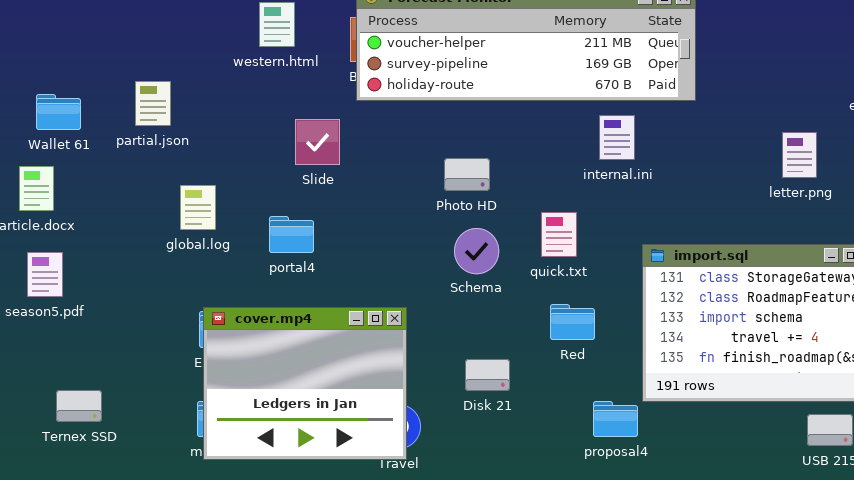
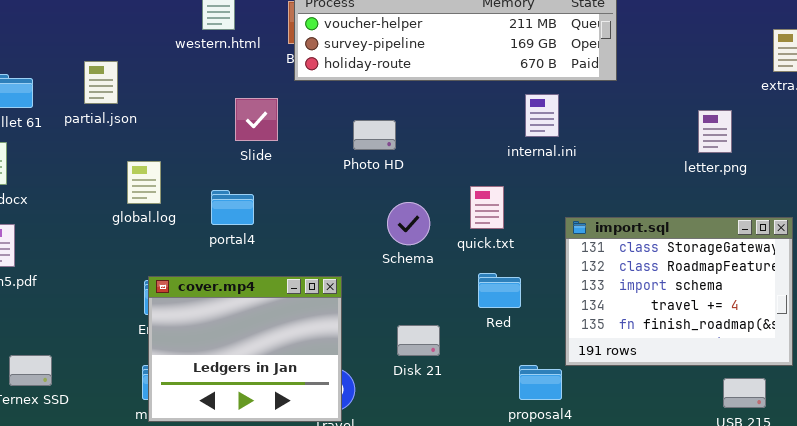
Photo HD: [444,158,490,191] -> [353,120,396,150], moved

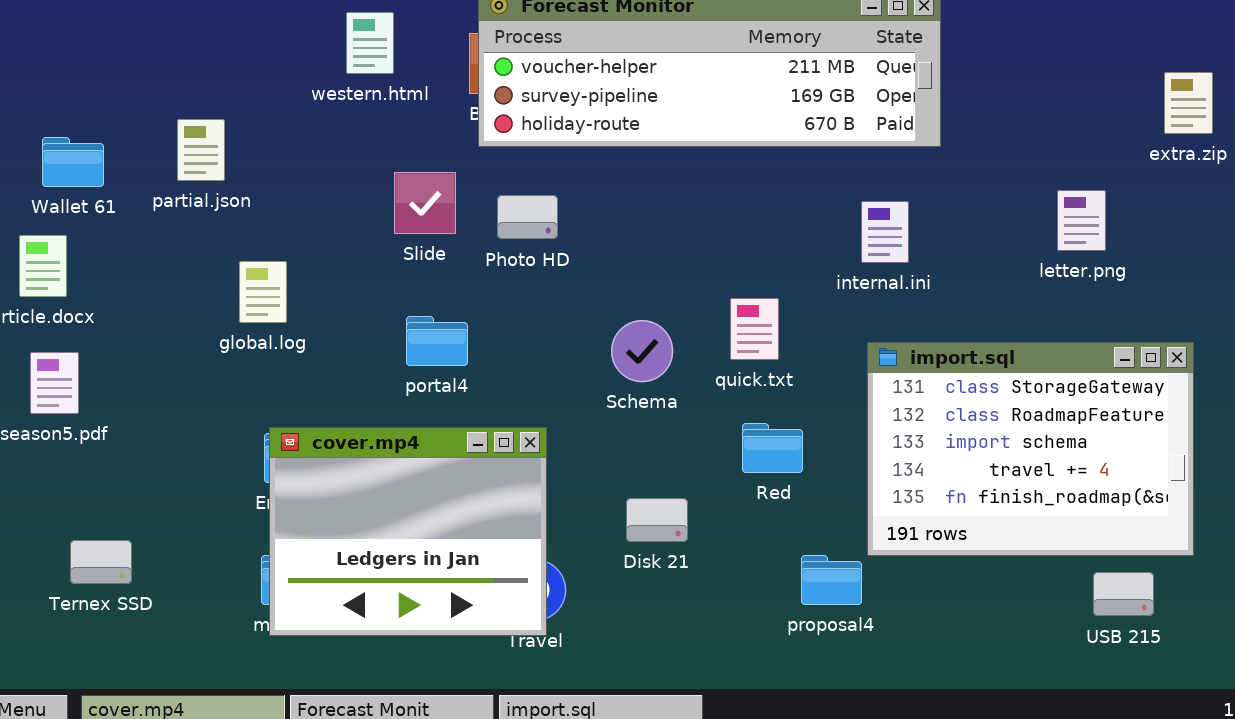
internal.ini: [525,94,559,137] -> [861,201,909,263], moved
Photo HD: [353,120,396,150] -> [497,195,558,239], moved
portal4: [211,190,254,225] -> [406,316,468,366], moved

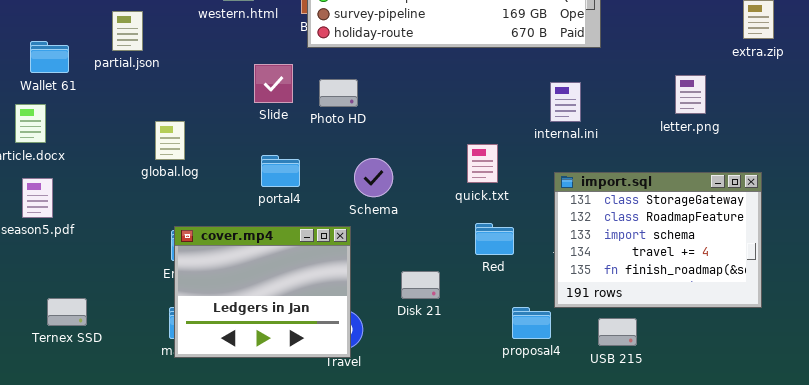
partial.json: [177,119,225,181] -> [112,11,143,51], moved
Schema: [611,320,673,382] -> [354,158,393,197], moved
USB 215: [1093,572,1154,616] -> [598,318,637,346], moved

